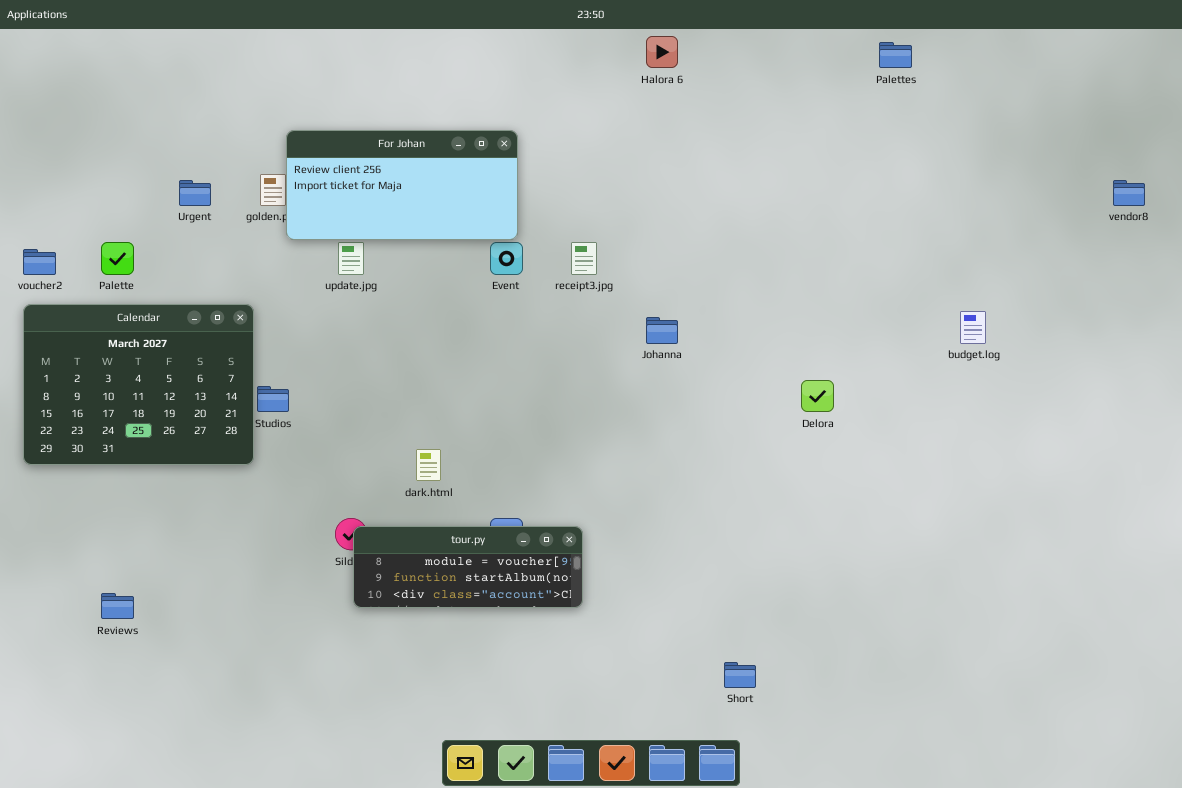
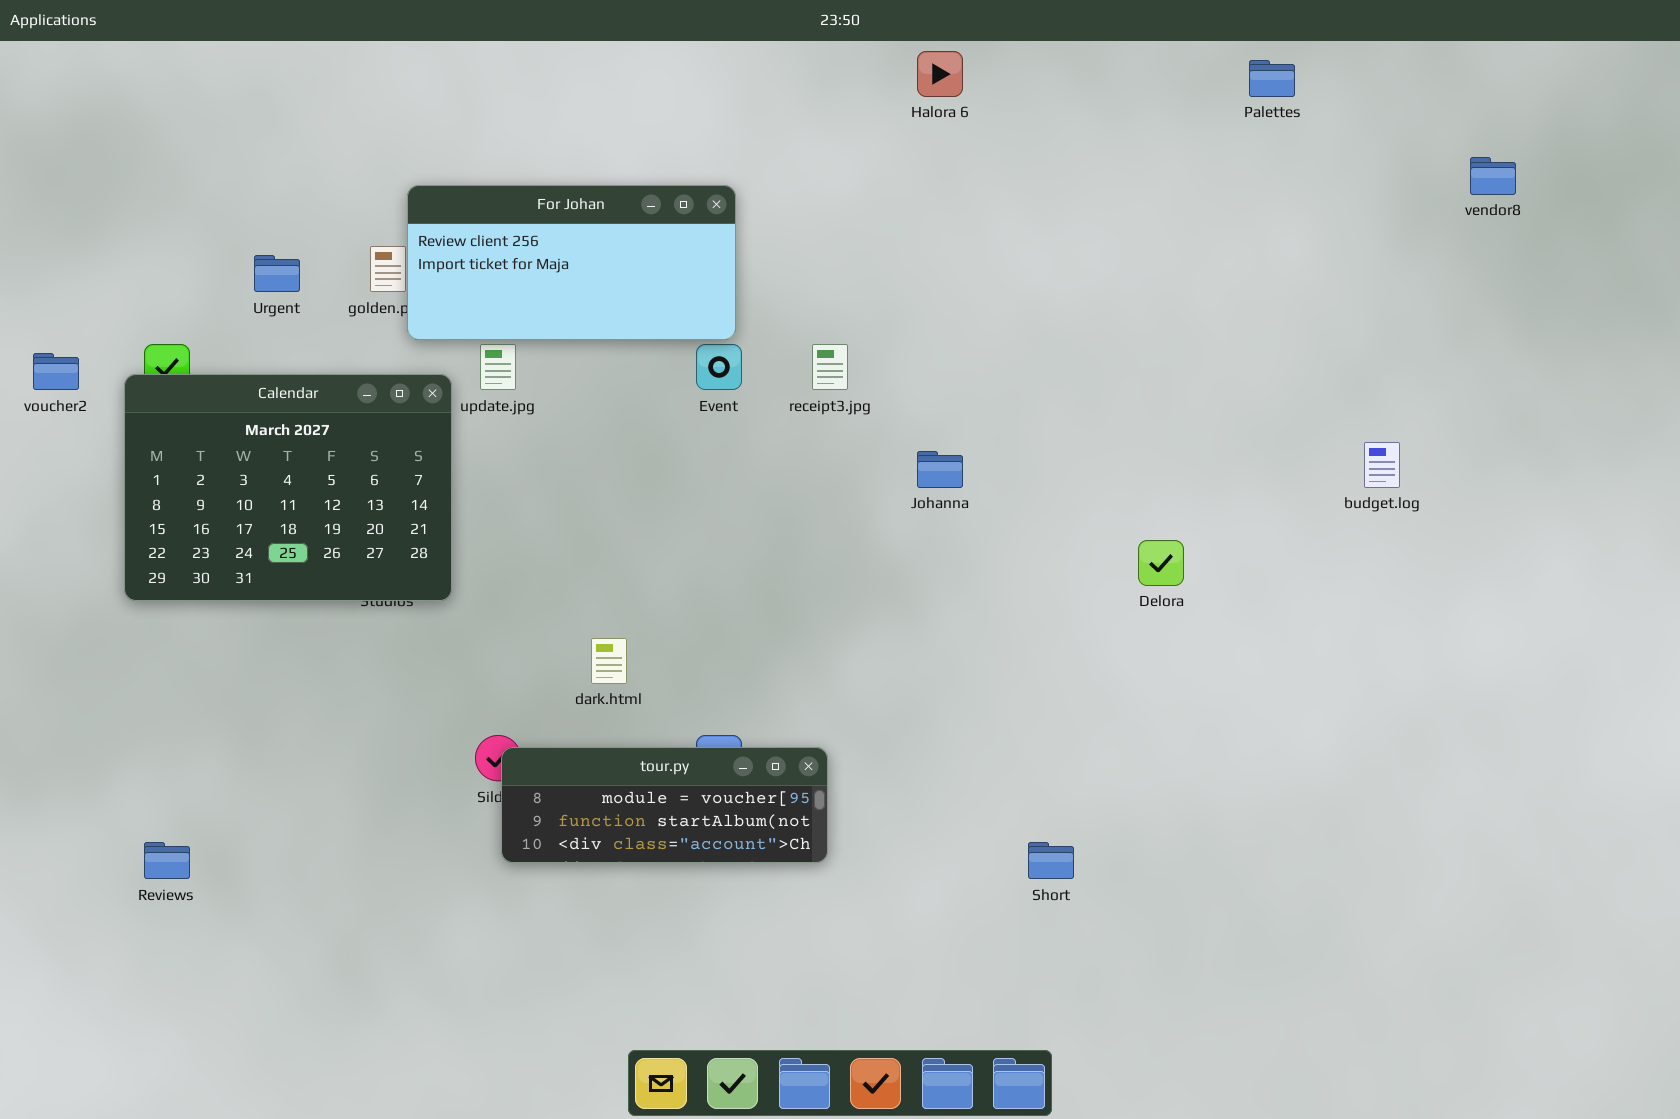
vendor8: [1113,180,1145,206] -> [1470,157,1516,195], moved
Calendar: [23,304,254,465] -> [124,374,452,601], moved
Short: [724,662,756,688] -> [1028,842,1074,879], moved

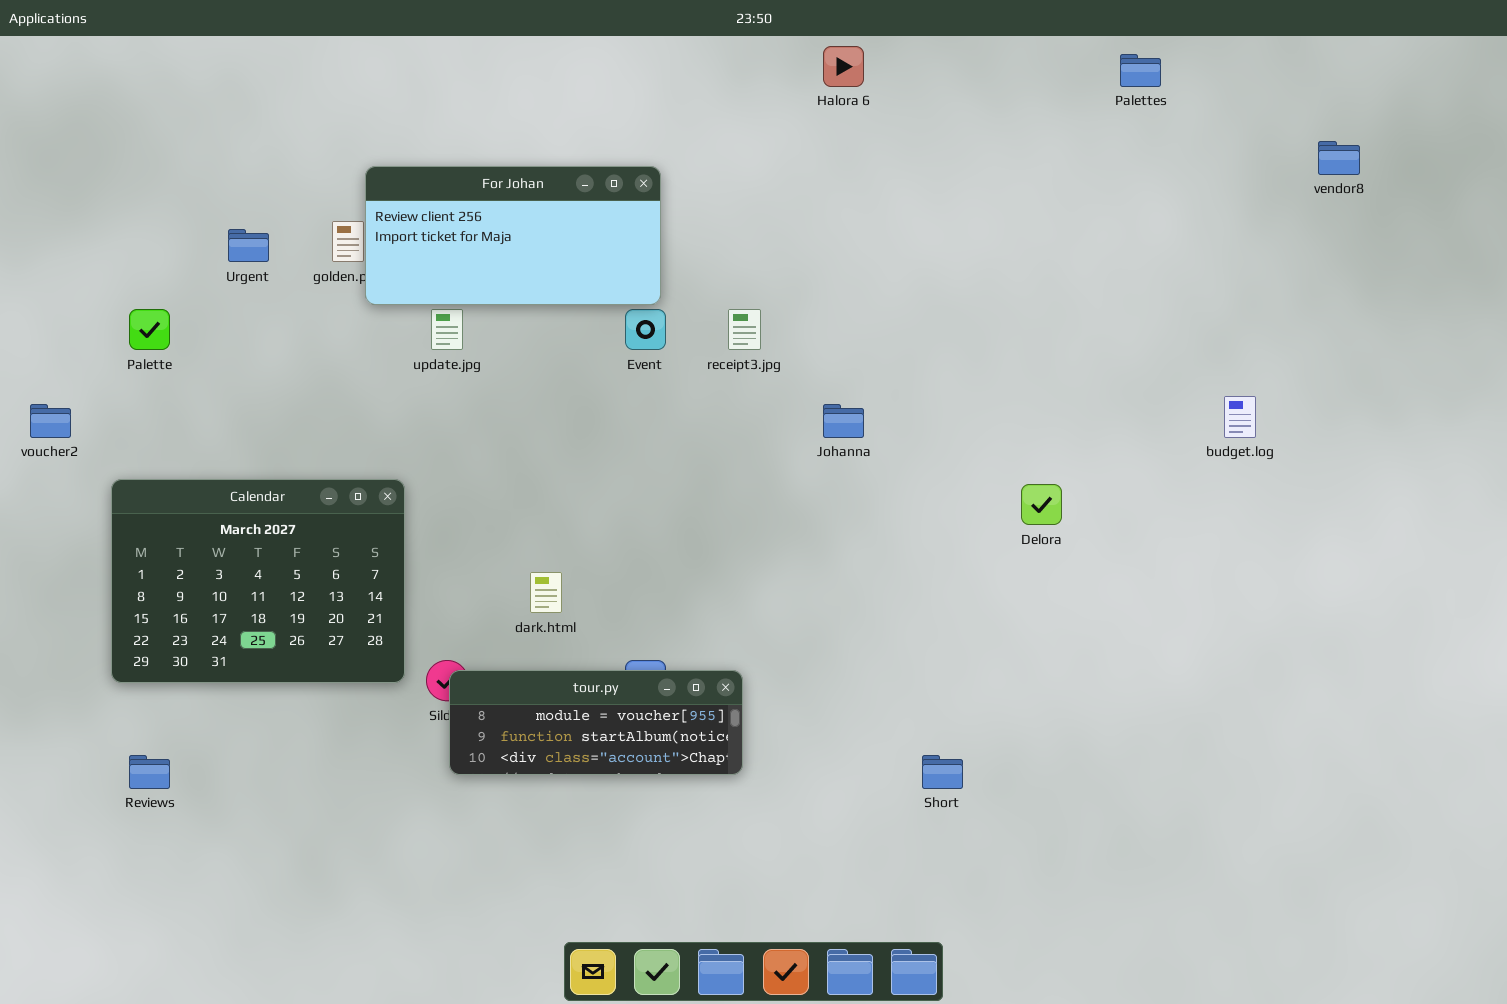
voucher2: [33,353,79,390] -> [30,404,71,438], moved
Calendar: [124,374,452,601] -> [111,479,405,683], moved

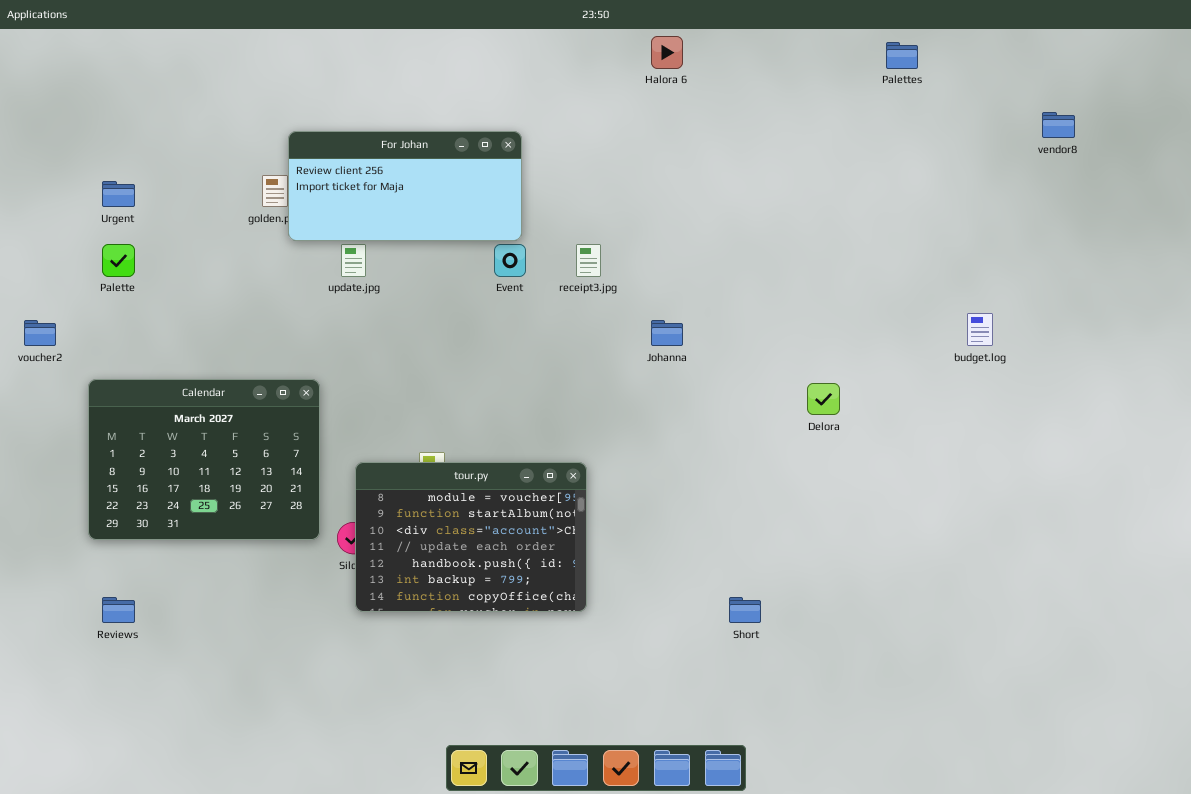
Urgent: [228,229,269,262] -> [102,181,135,207], moved
tour.py: [449,670,743,775] -> [355,462,587,612], resized

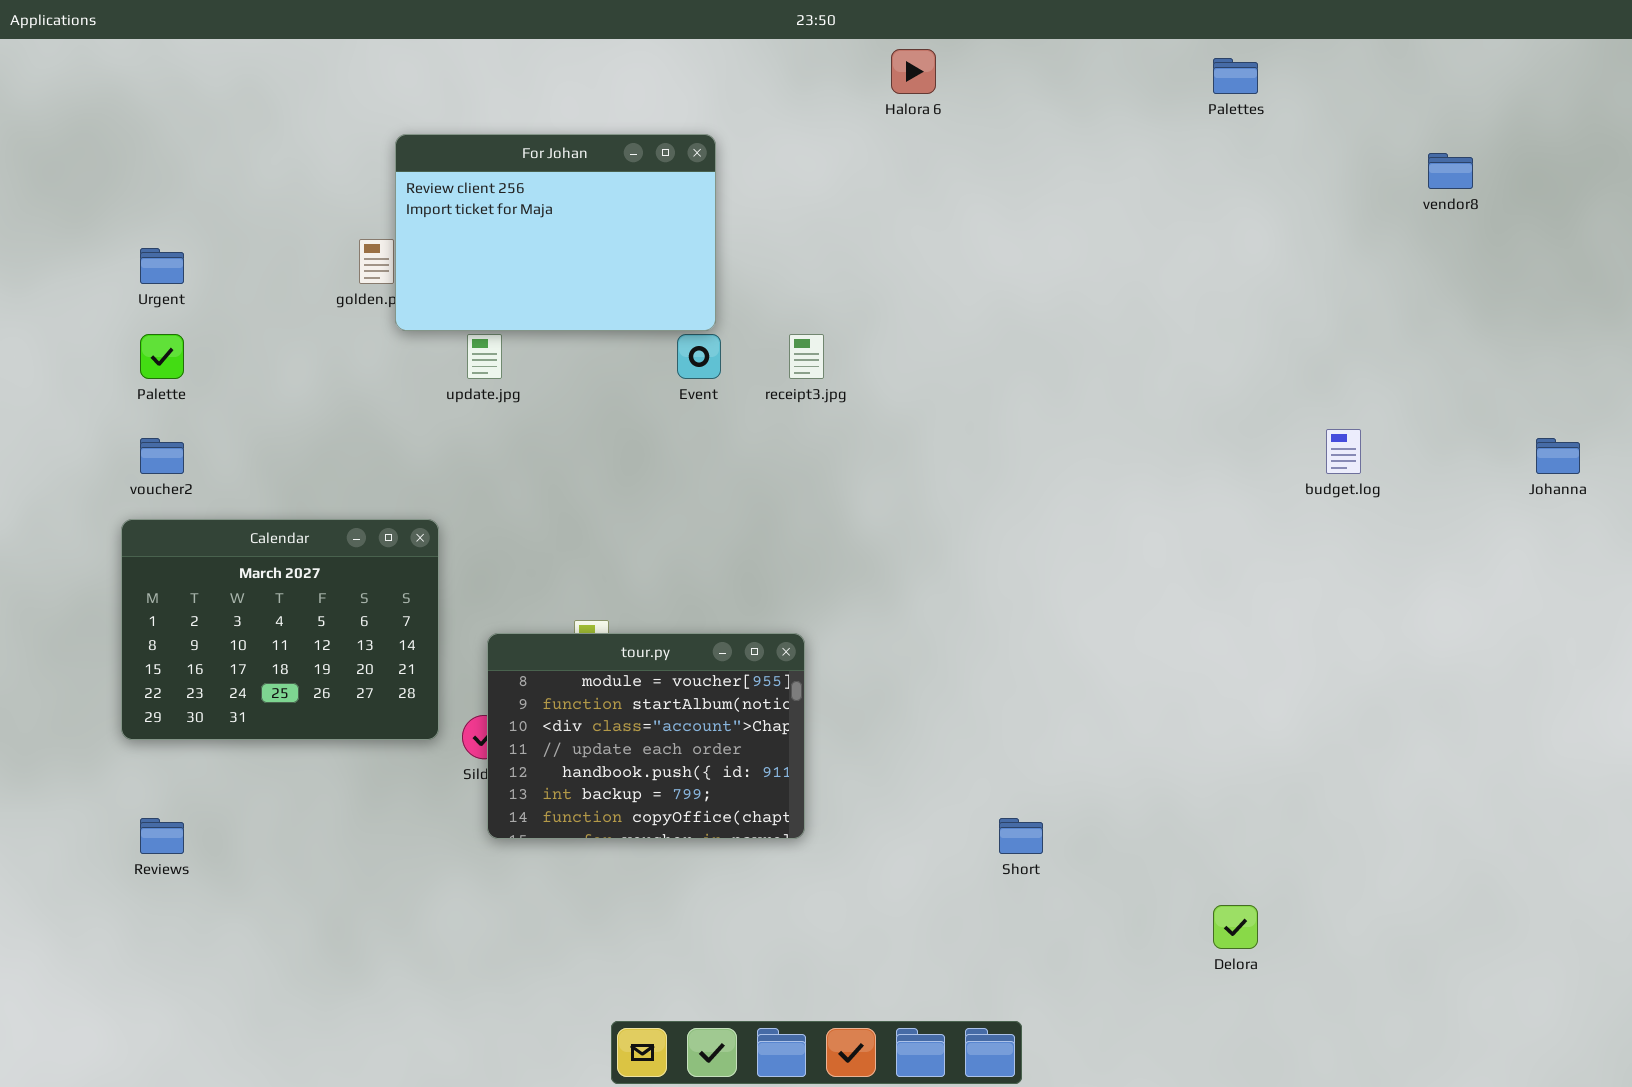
For Johan: [288,131,522,241] -> [395,134,716,331], resized
voucher2: [24,320,56,346] -> [140,438,184,474], moved
Johanna: [651,320,683,346] -> [1536,438,1580,474], moved
Delora: [807,383,840,415] -> [1213,905,1258,949], moved

